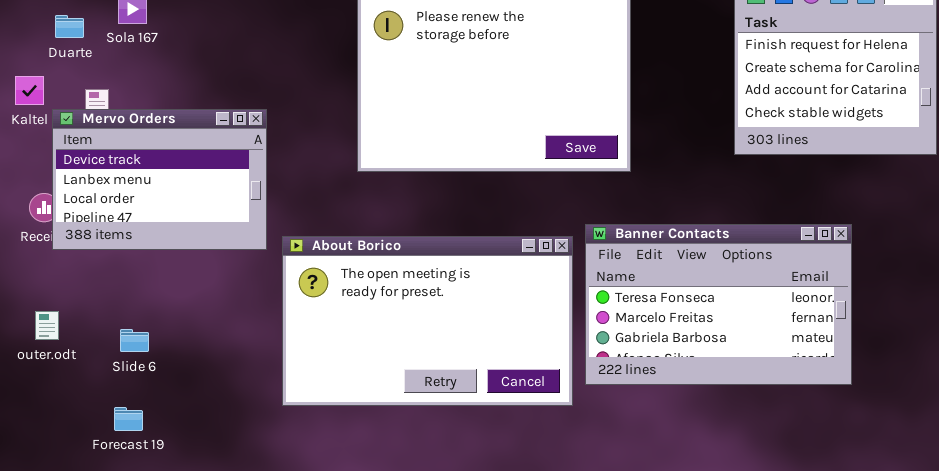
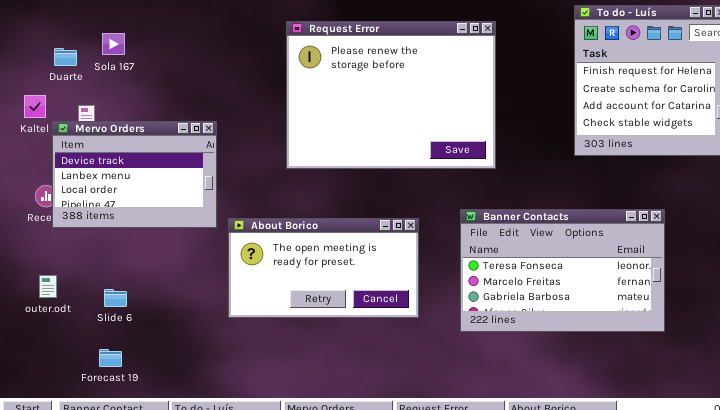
About Borico: [282,236,573,406] -> [228,218,419,318], resized

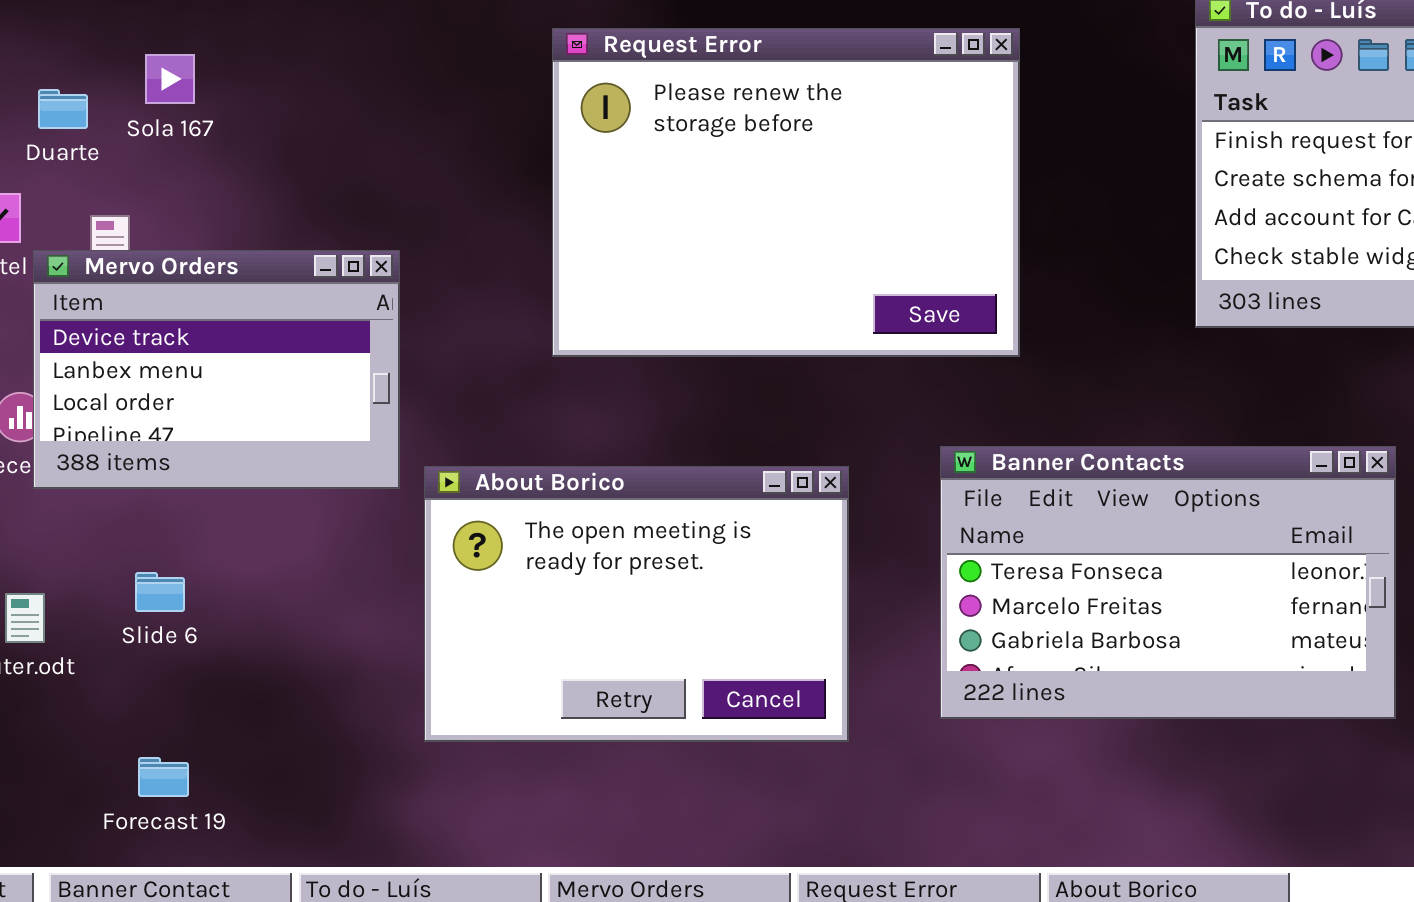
About Borico: [228,218,419,318] -> [424,466,849,742], resized
Slide 6: [104,289,127,307] -> [135,572,185,612], moved

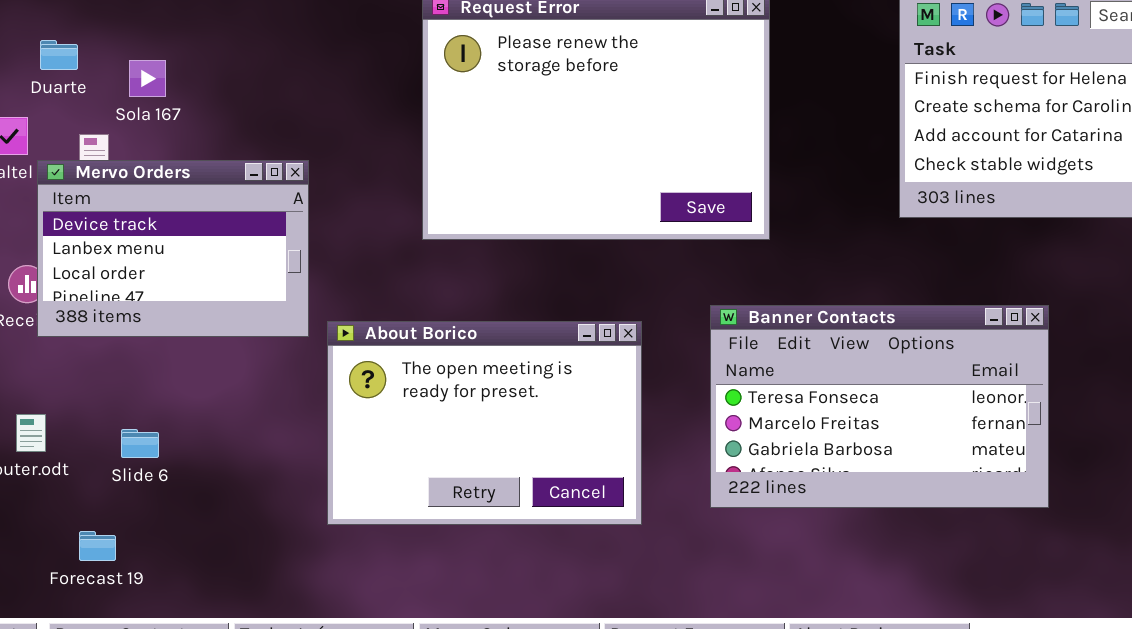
Sola 167: [145,54,195,104] -> [129,60,166,97], moved
Slide 6: [135,572,185,612] -> [121,429,159,458], moved
Forecast 19: [138,757,189,797] -> [79,531,116,561], moved

